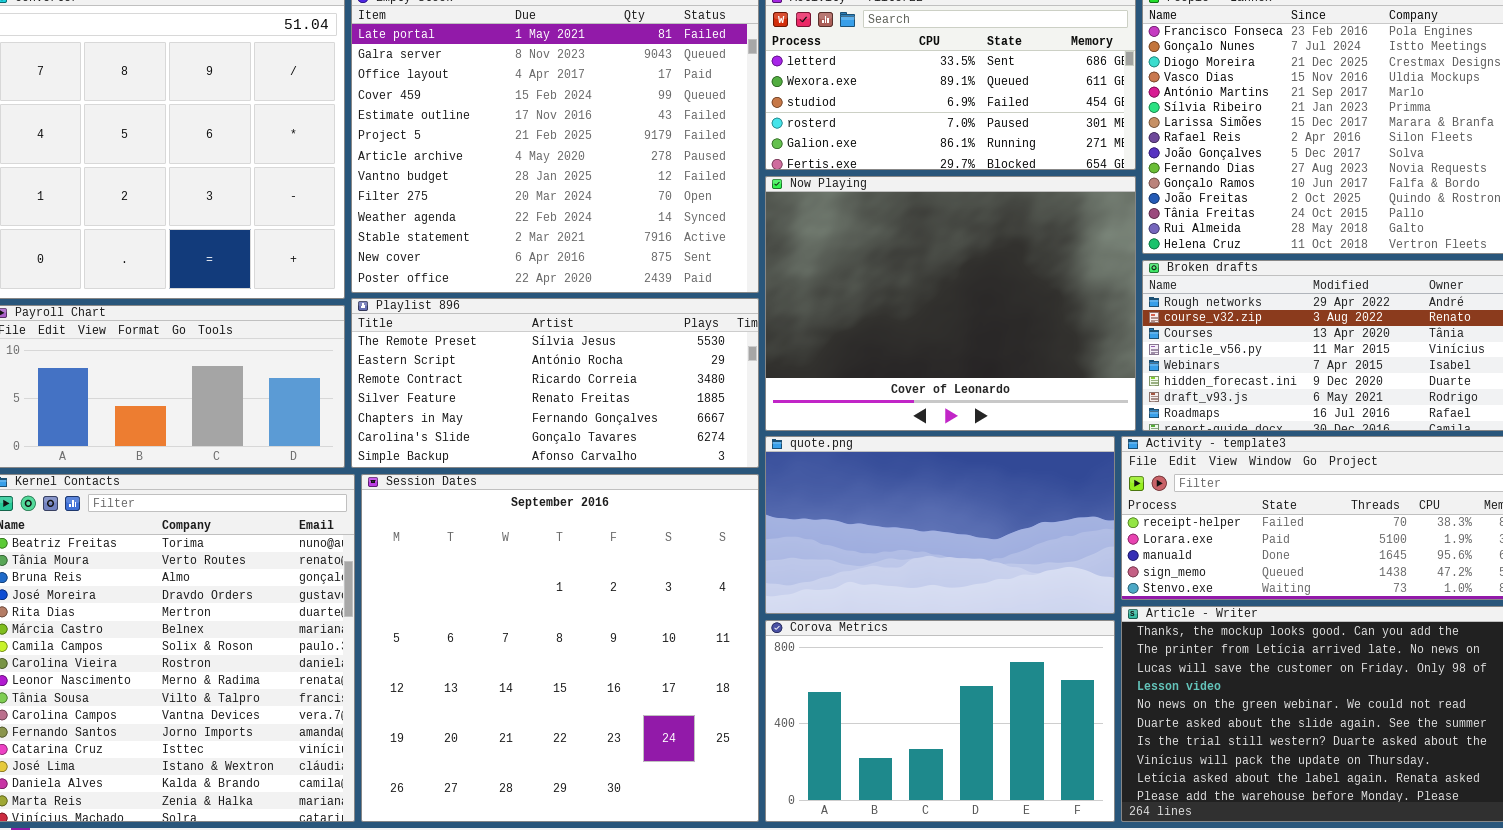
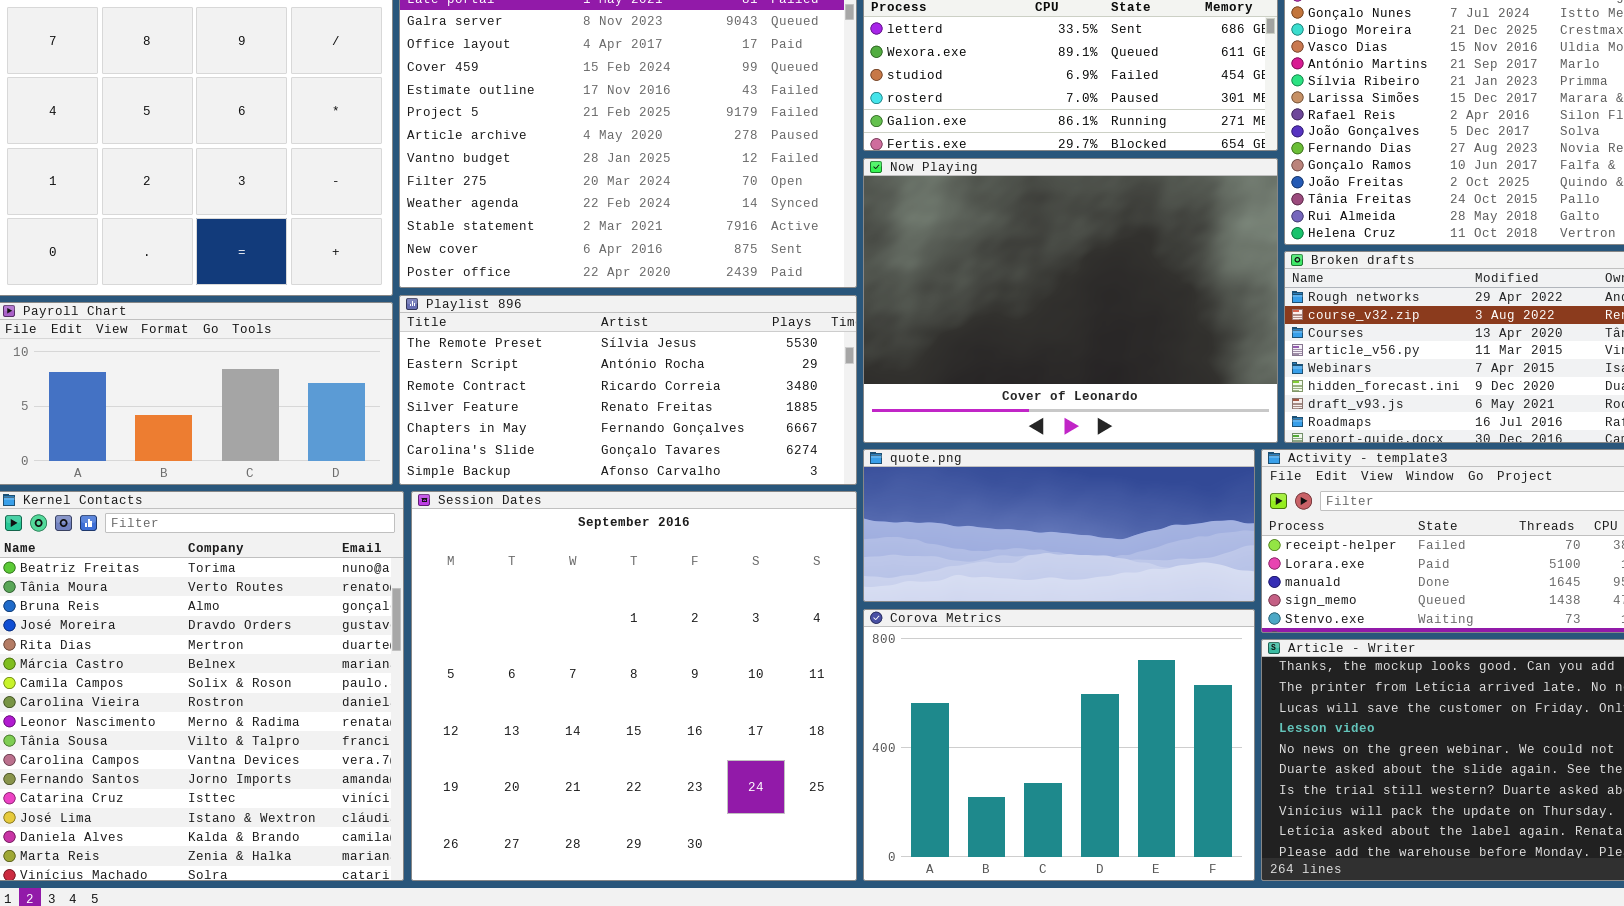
quote.png: [765,436,1115,614] -> [863,449,1255,602], resized
Corova Metrics: [765,620,1115,822] -> [863,609,1255,881], resized

